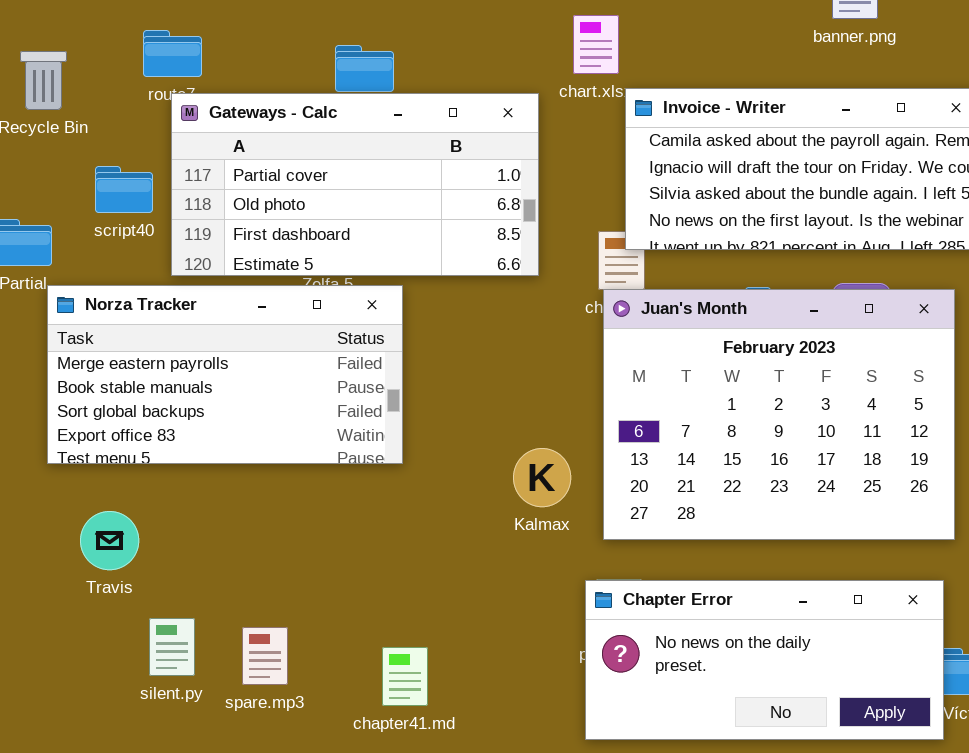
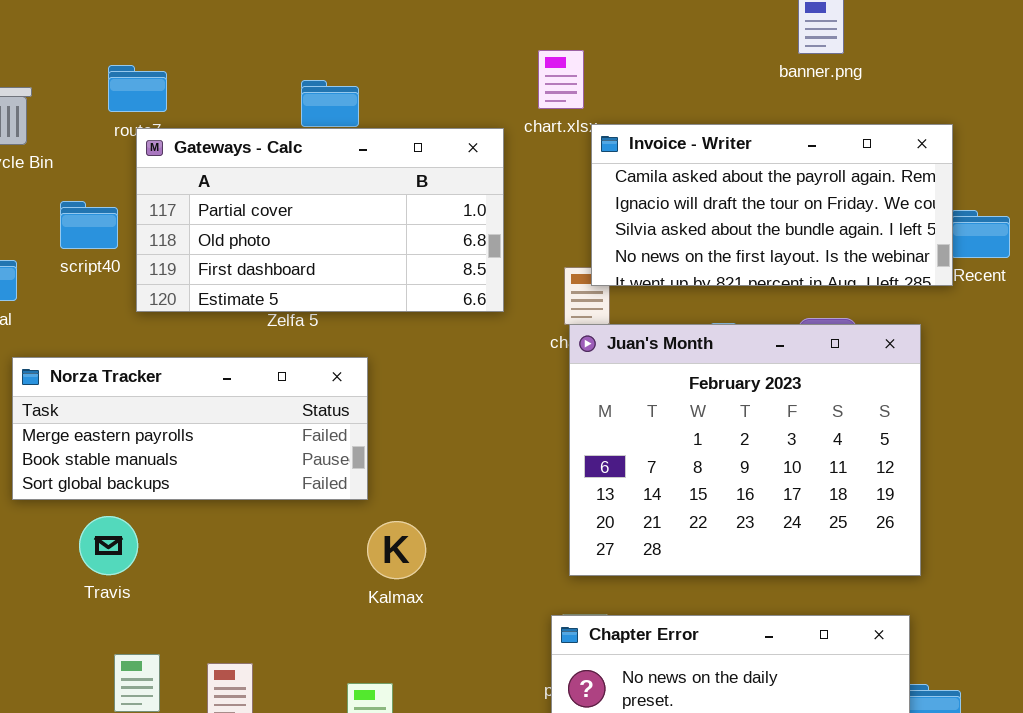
Norza Tracker: [47,285,403,464] -> [12,357,368,500], resized
Kalmax: [513,448,571,507] -> [367,521,426,579], moved
Travis: [80,511,139,570] -> [79,516,138,575], moved

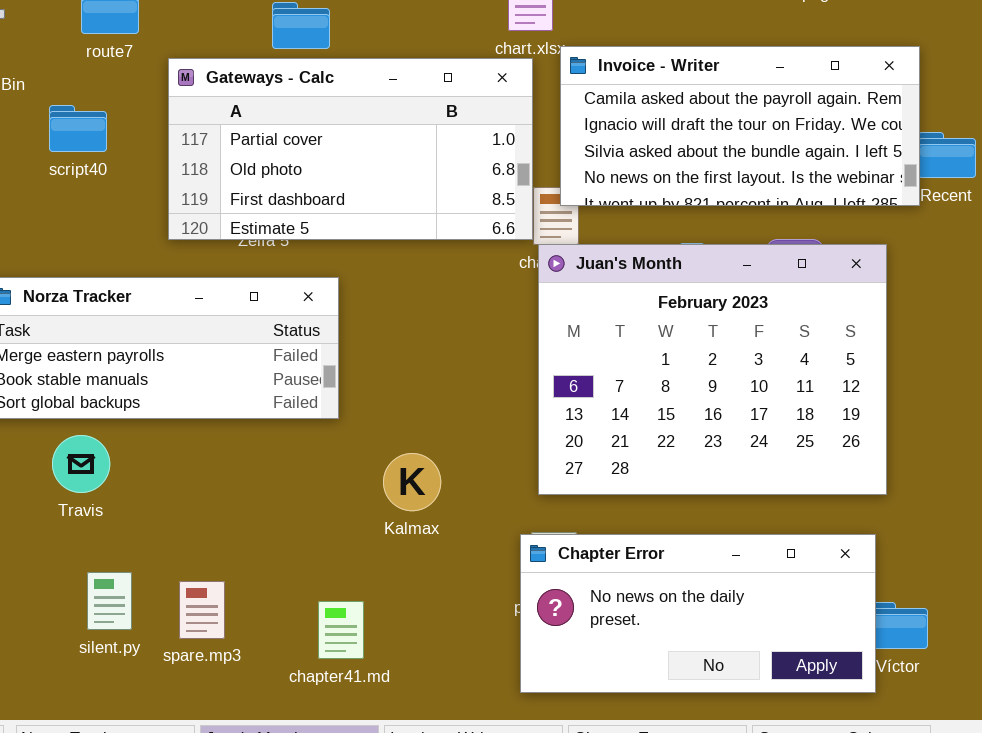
Gateways - Calc: [136,128,504,312] -> [168,58,533,240], moved
script40: [60,201,118,249] -> [49,105,107,152], moved
Kalmax: [367,521,426,579] -> [383,453,441,511], moved

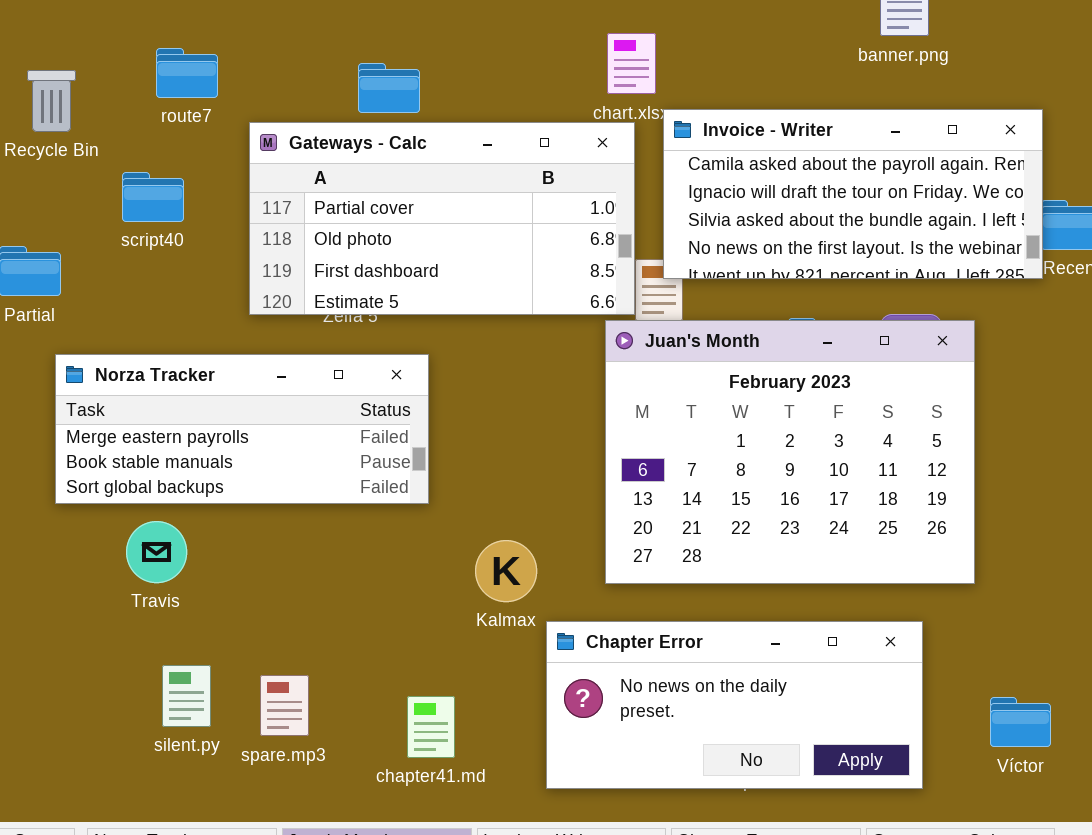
Juan's Month: [538,244,887,495] -> [605,320,975,584], moved
Chapter Error: [520,534,876,693] -> [546,621,923,789], moved

